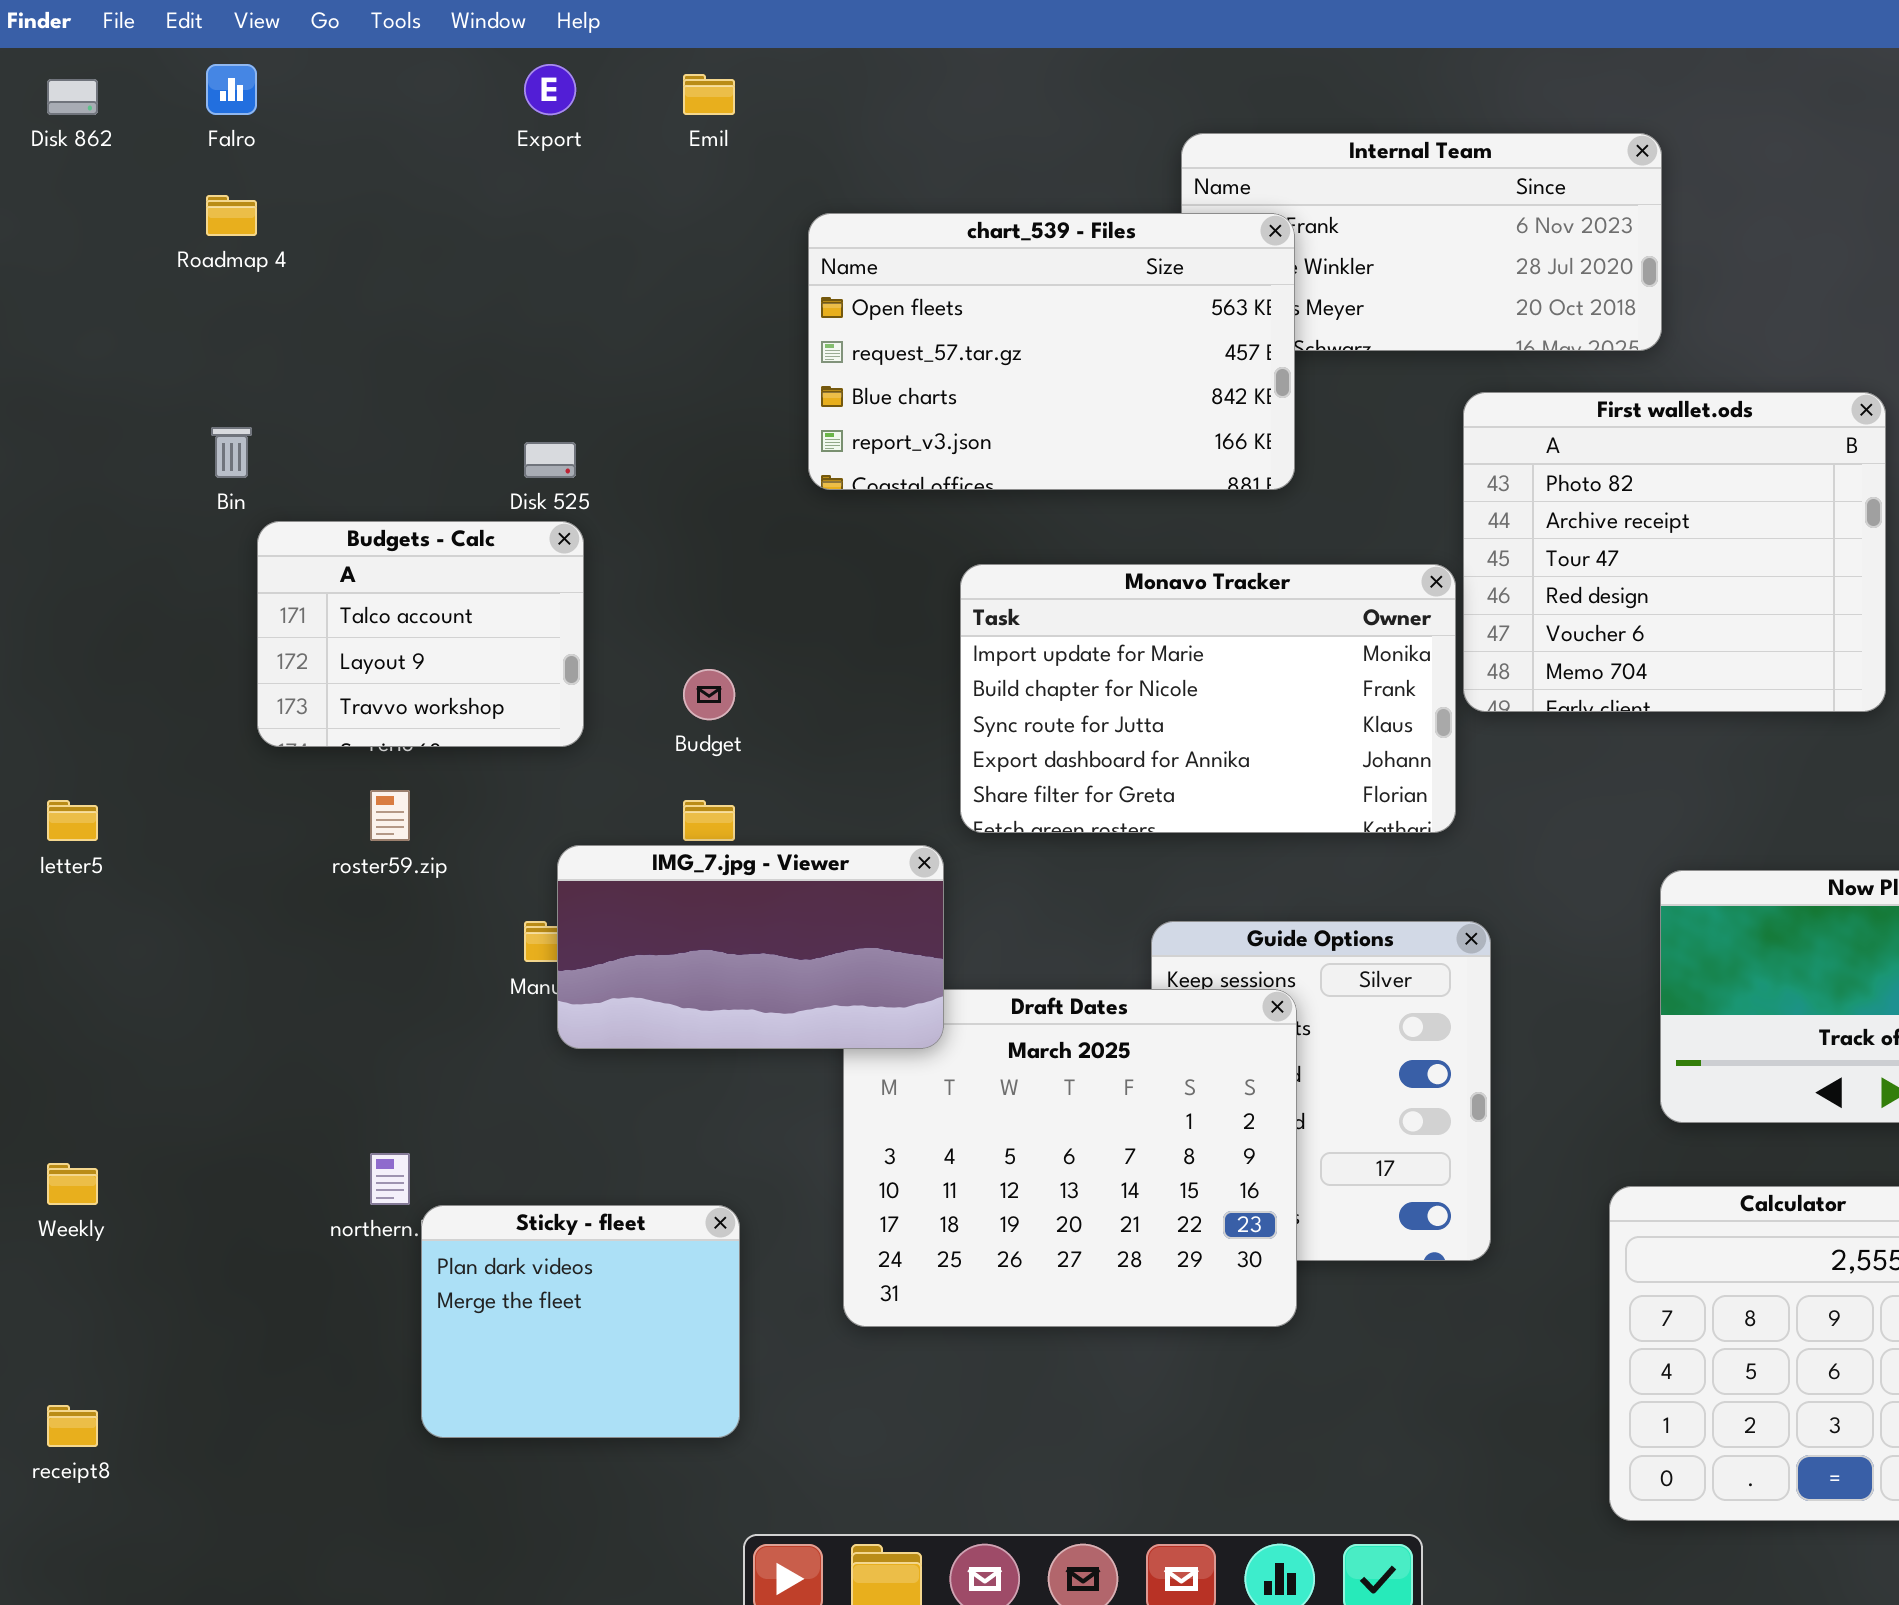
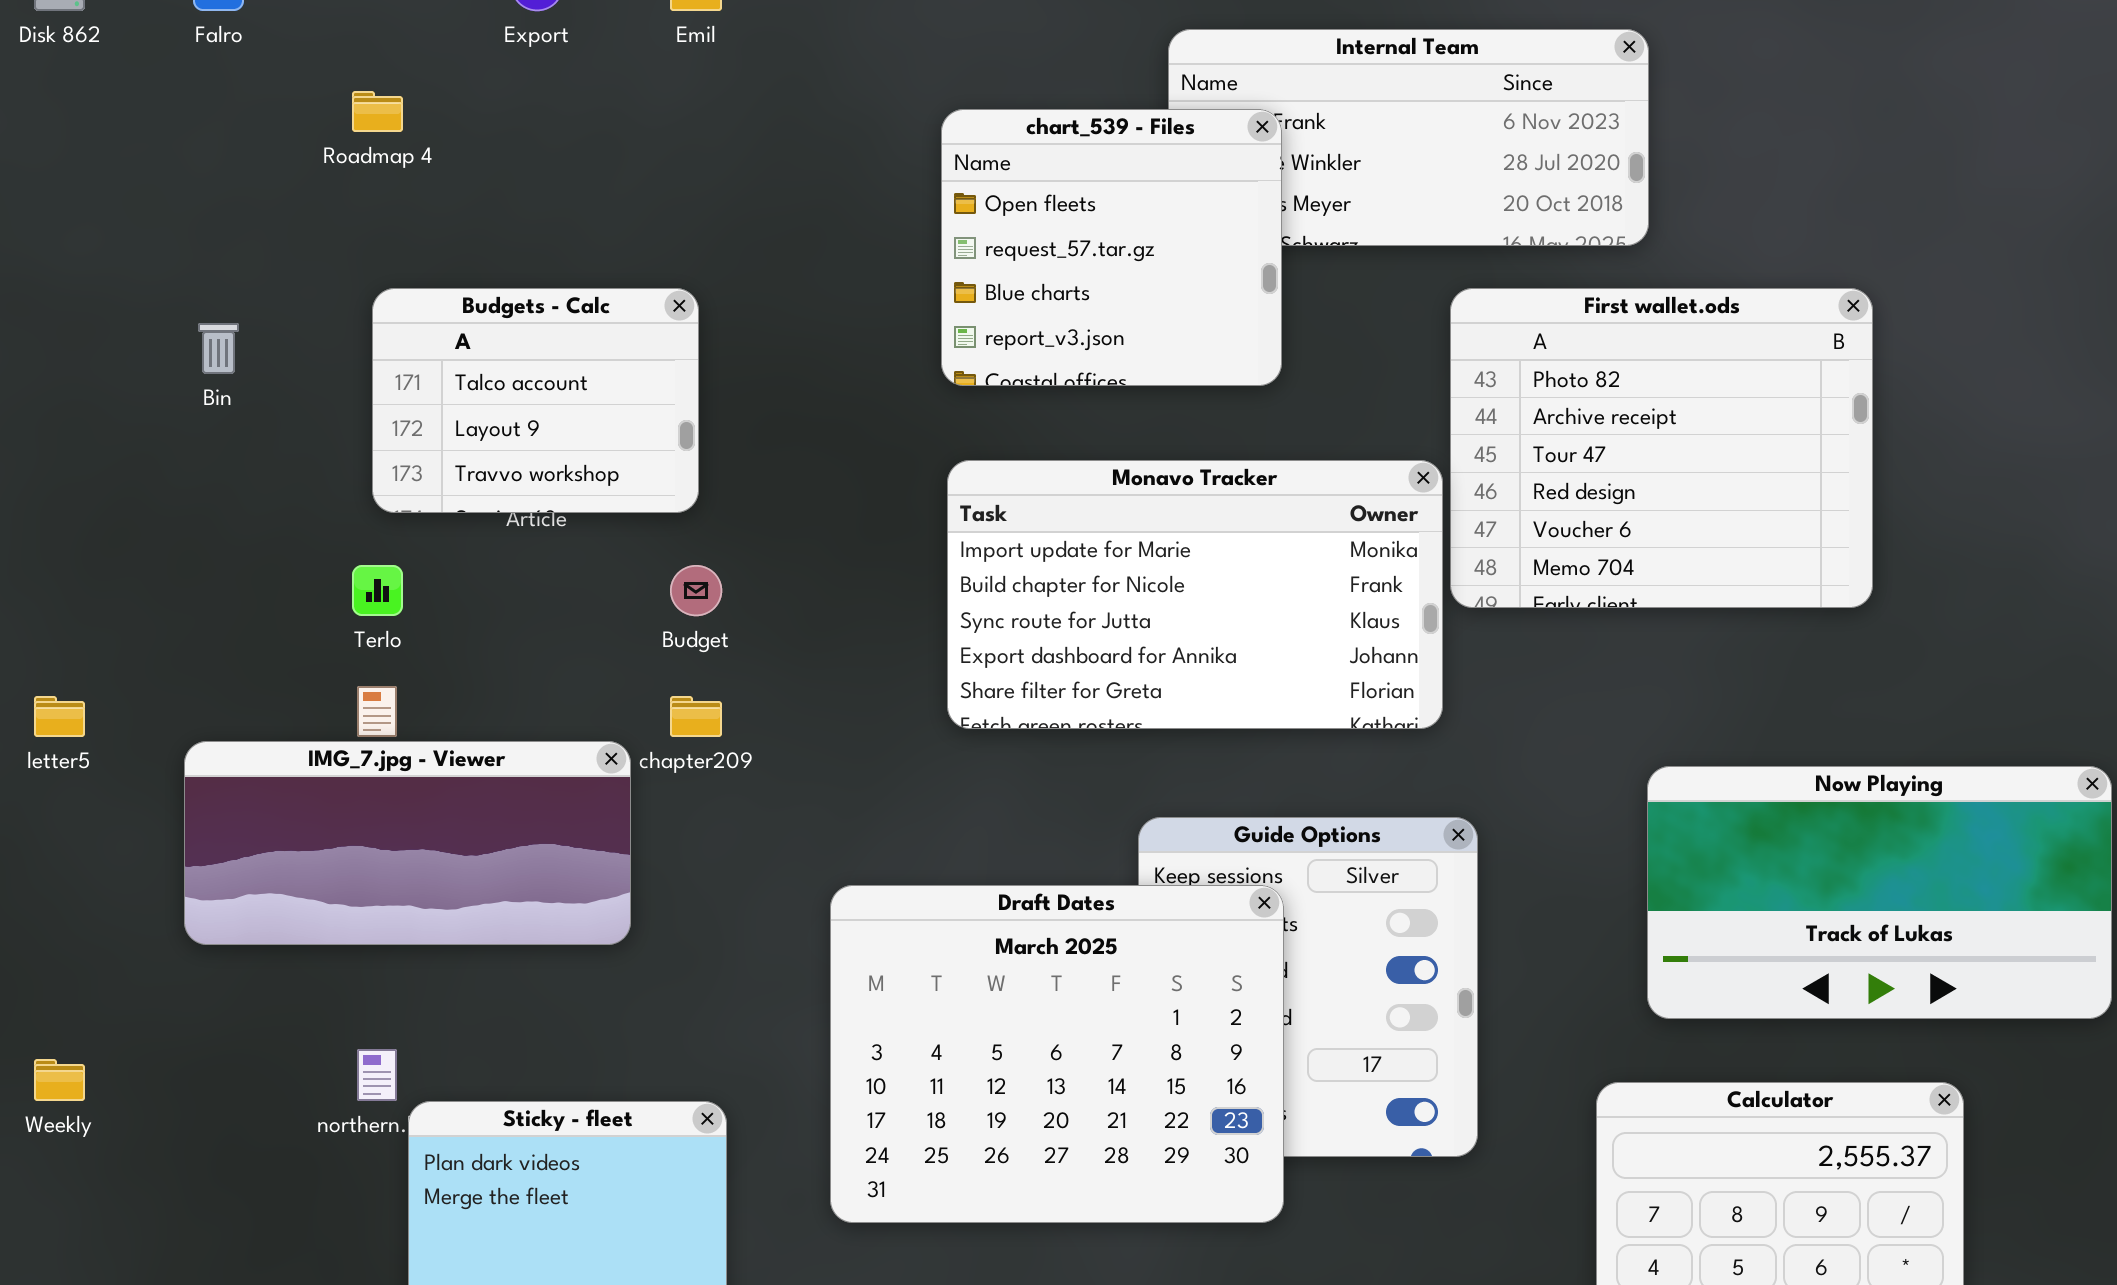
Roadmap 4: [206,195,257,236] -> [352,91,403,132], moved
chart_539 - Files: [808,213,1295,490] -> [941,109,1282,386], resized
Budgets - Calc: [257,521,584,747] -> [372,288,699,513], moved
IMG_7.jpg - Viewer: [557,845,944,1049] -> [184,741,631,945], moved, resized

